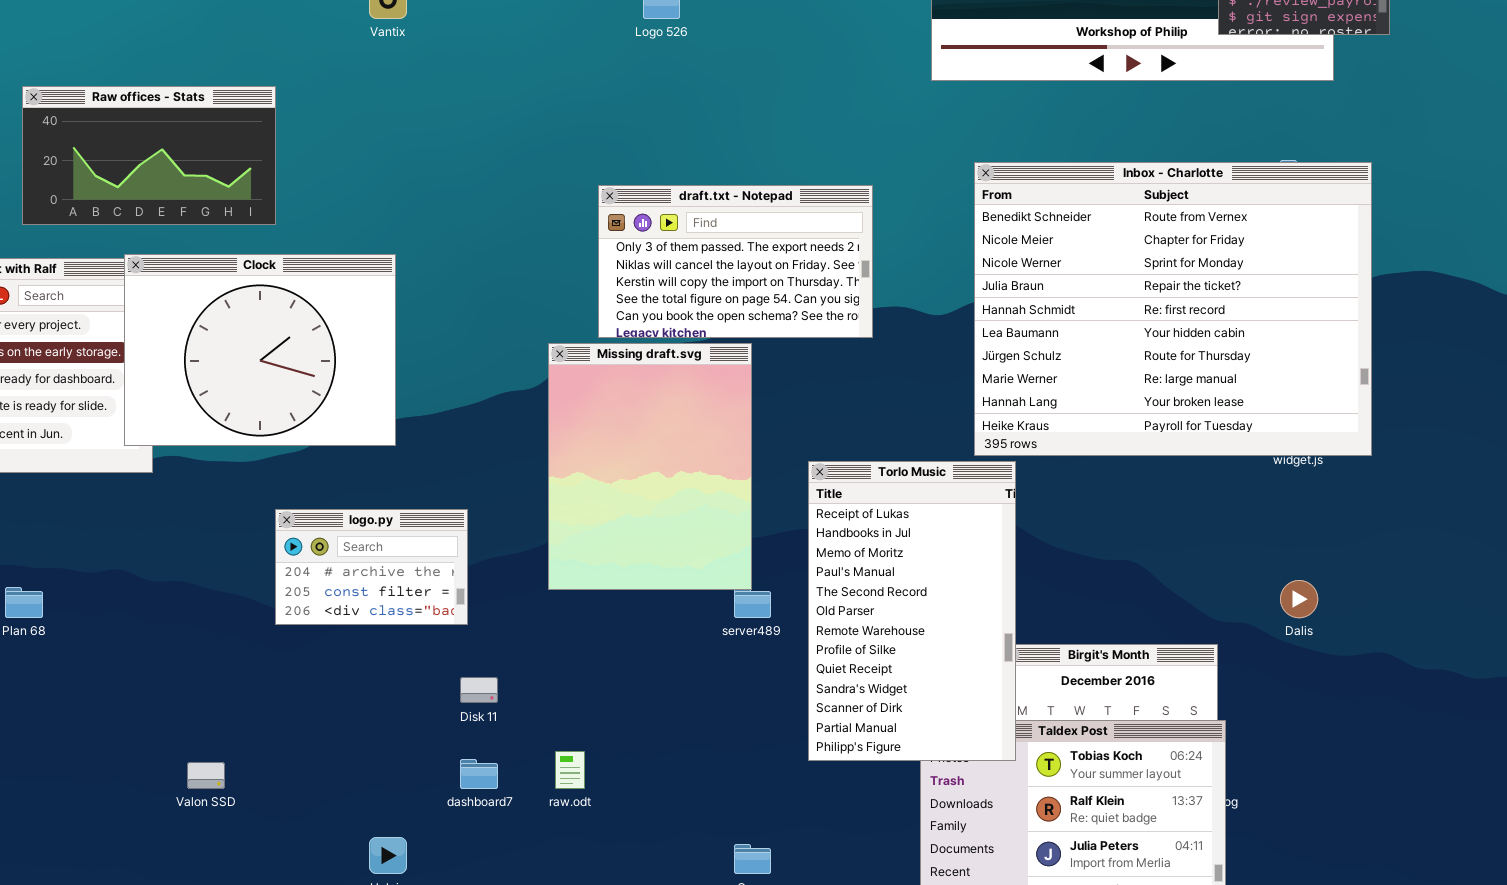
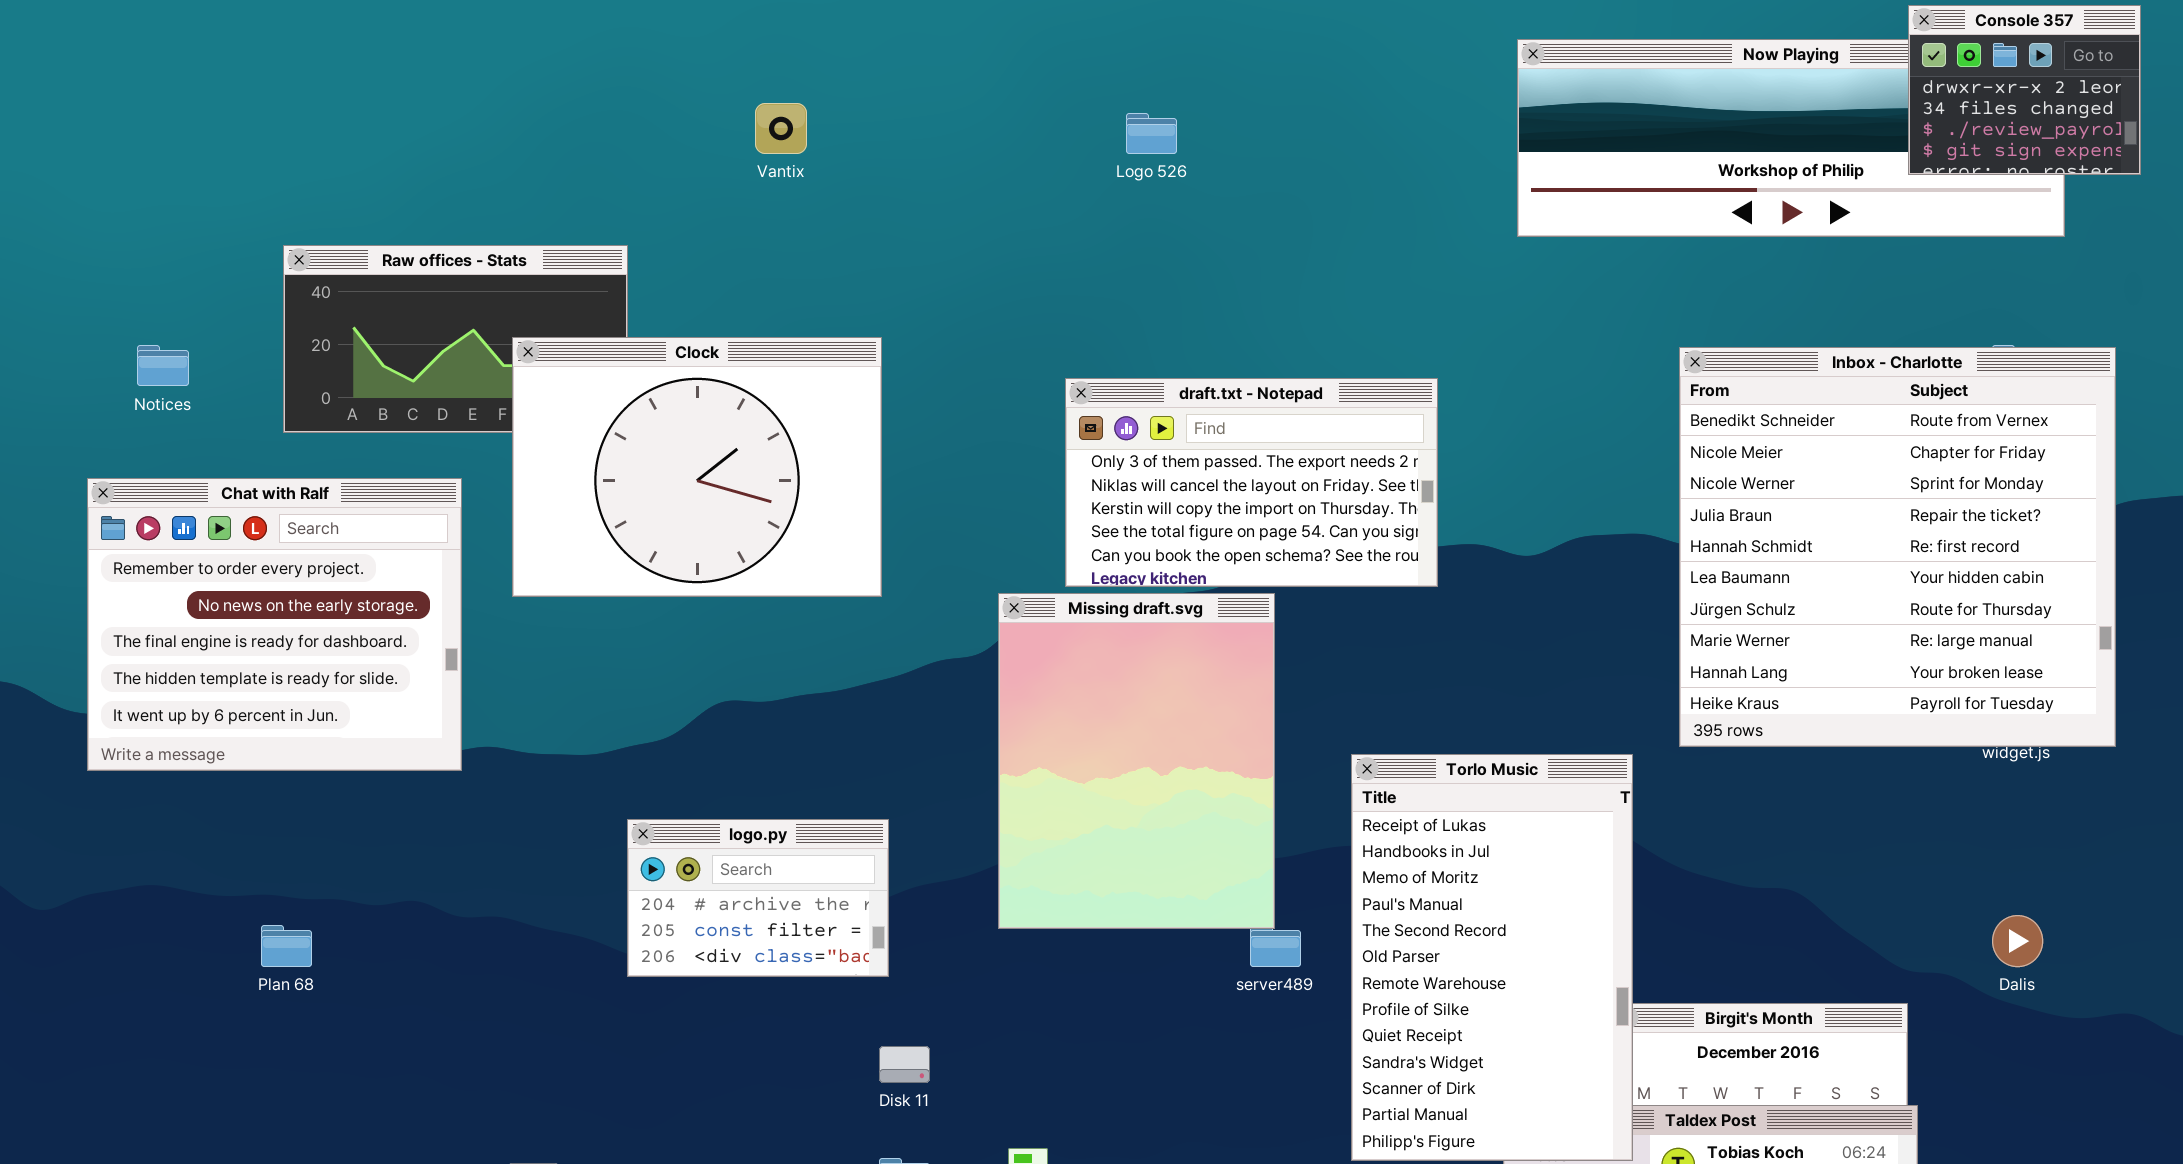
Inbox - Charlotte: [974,162,1372,456] -> [1679,347,2116,747], resized
Clock: [124,254,396,446] -> [512,337,882,597], moved

